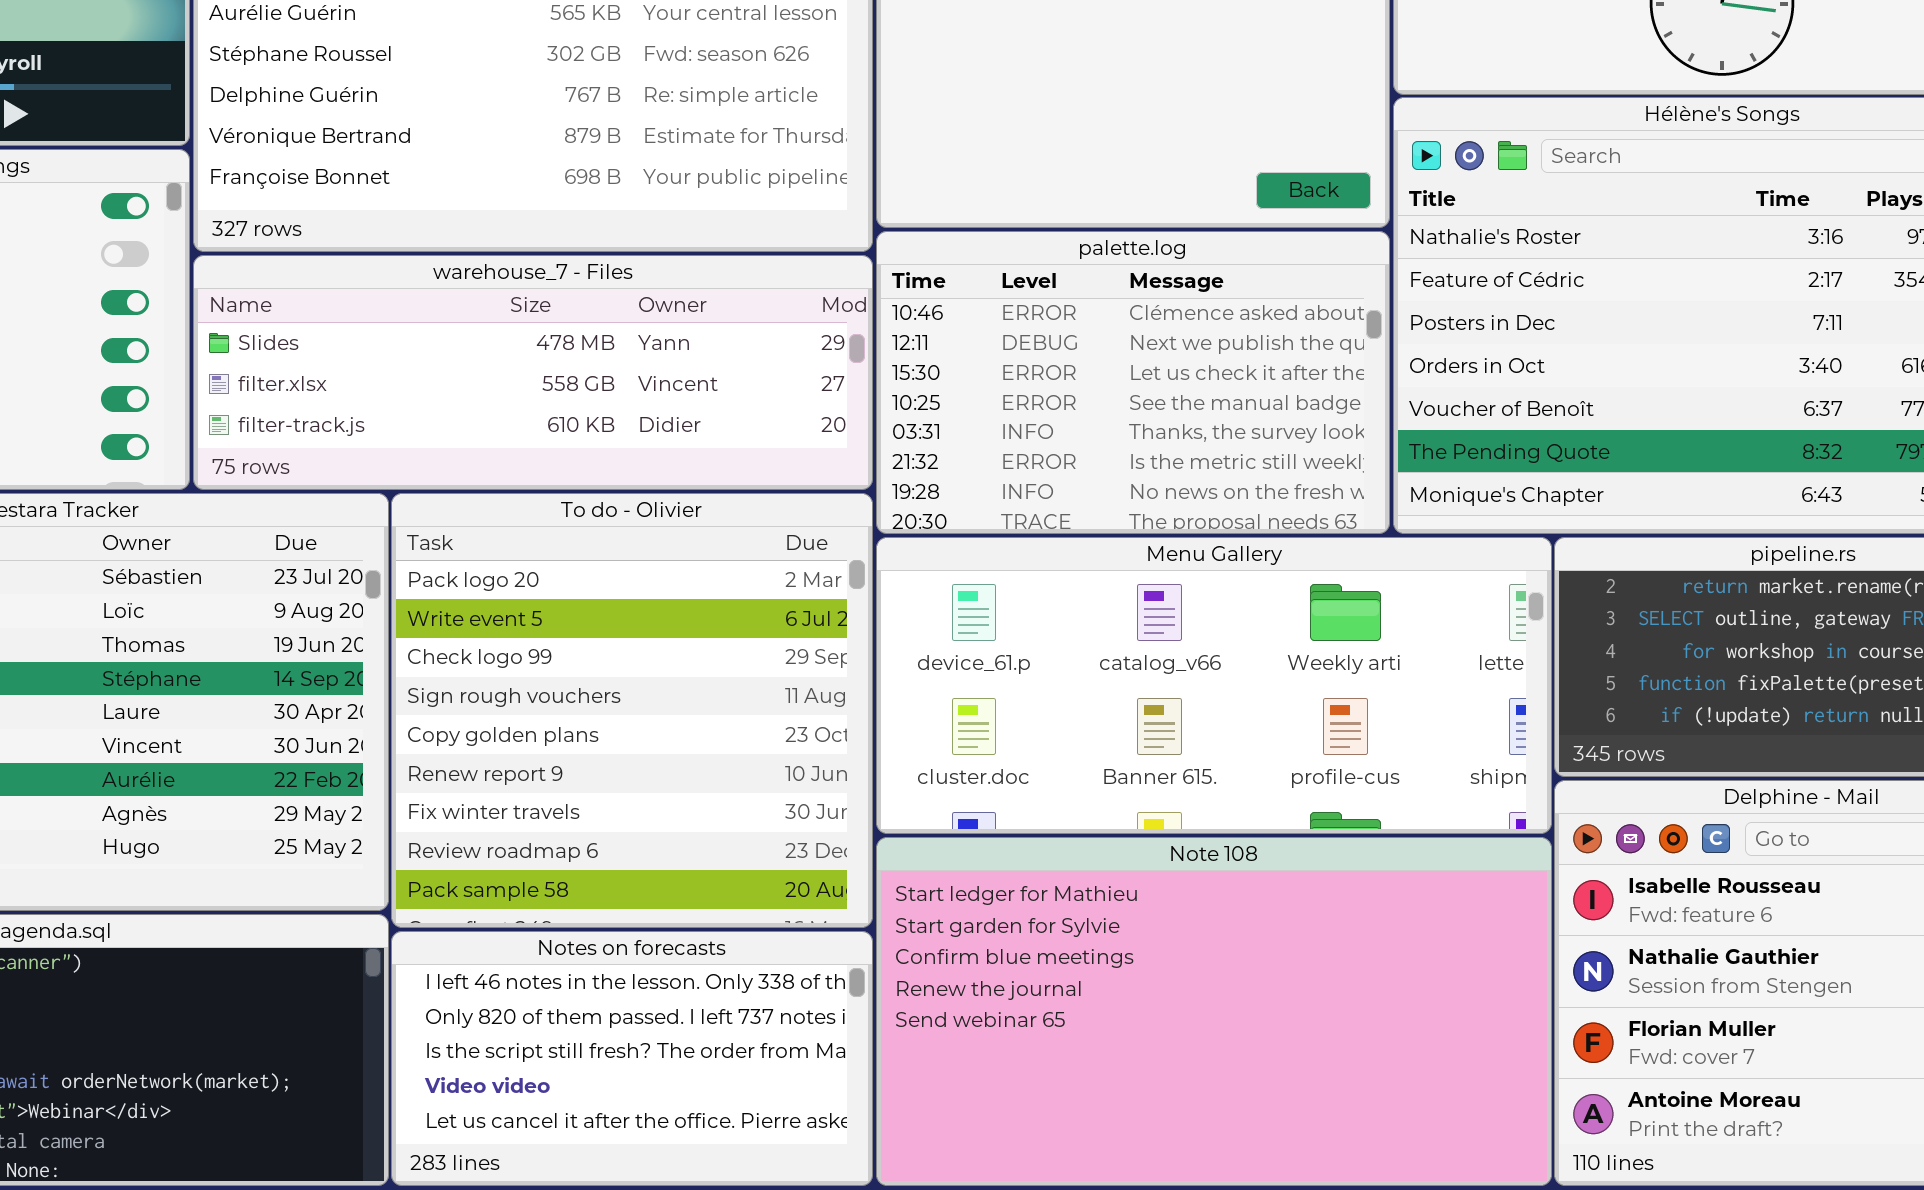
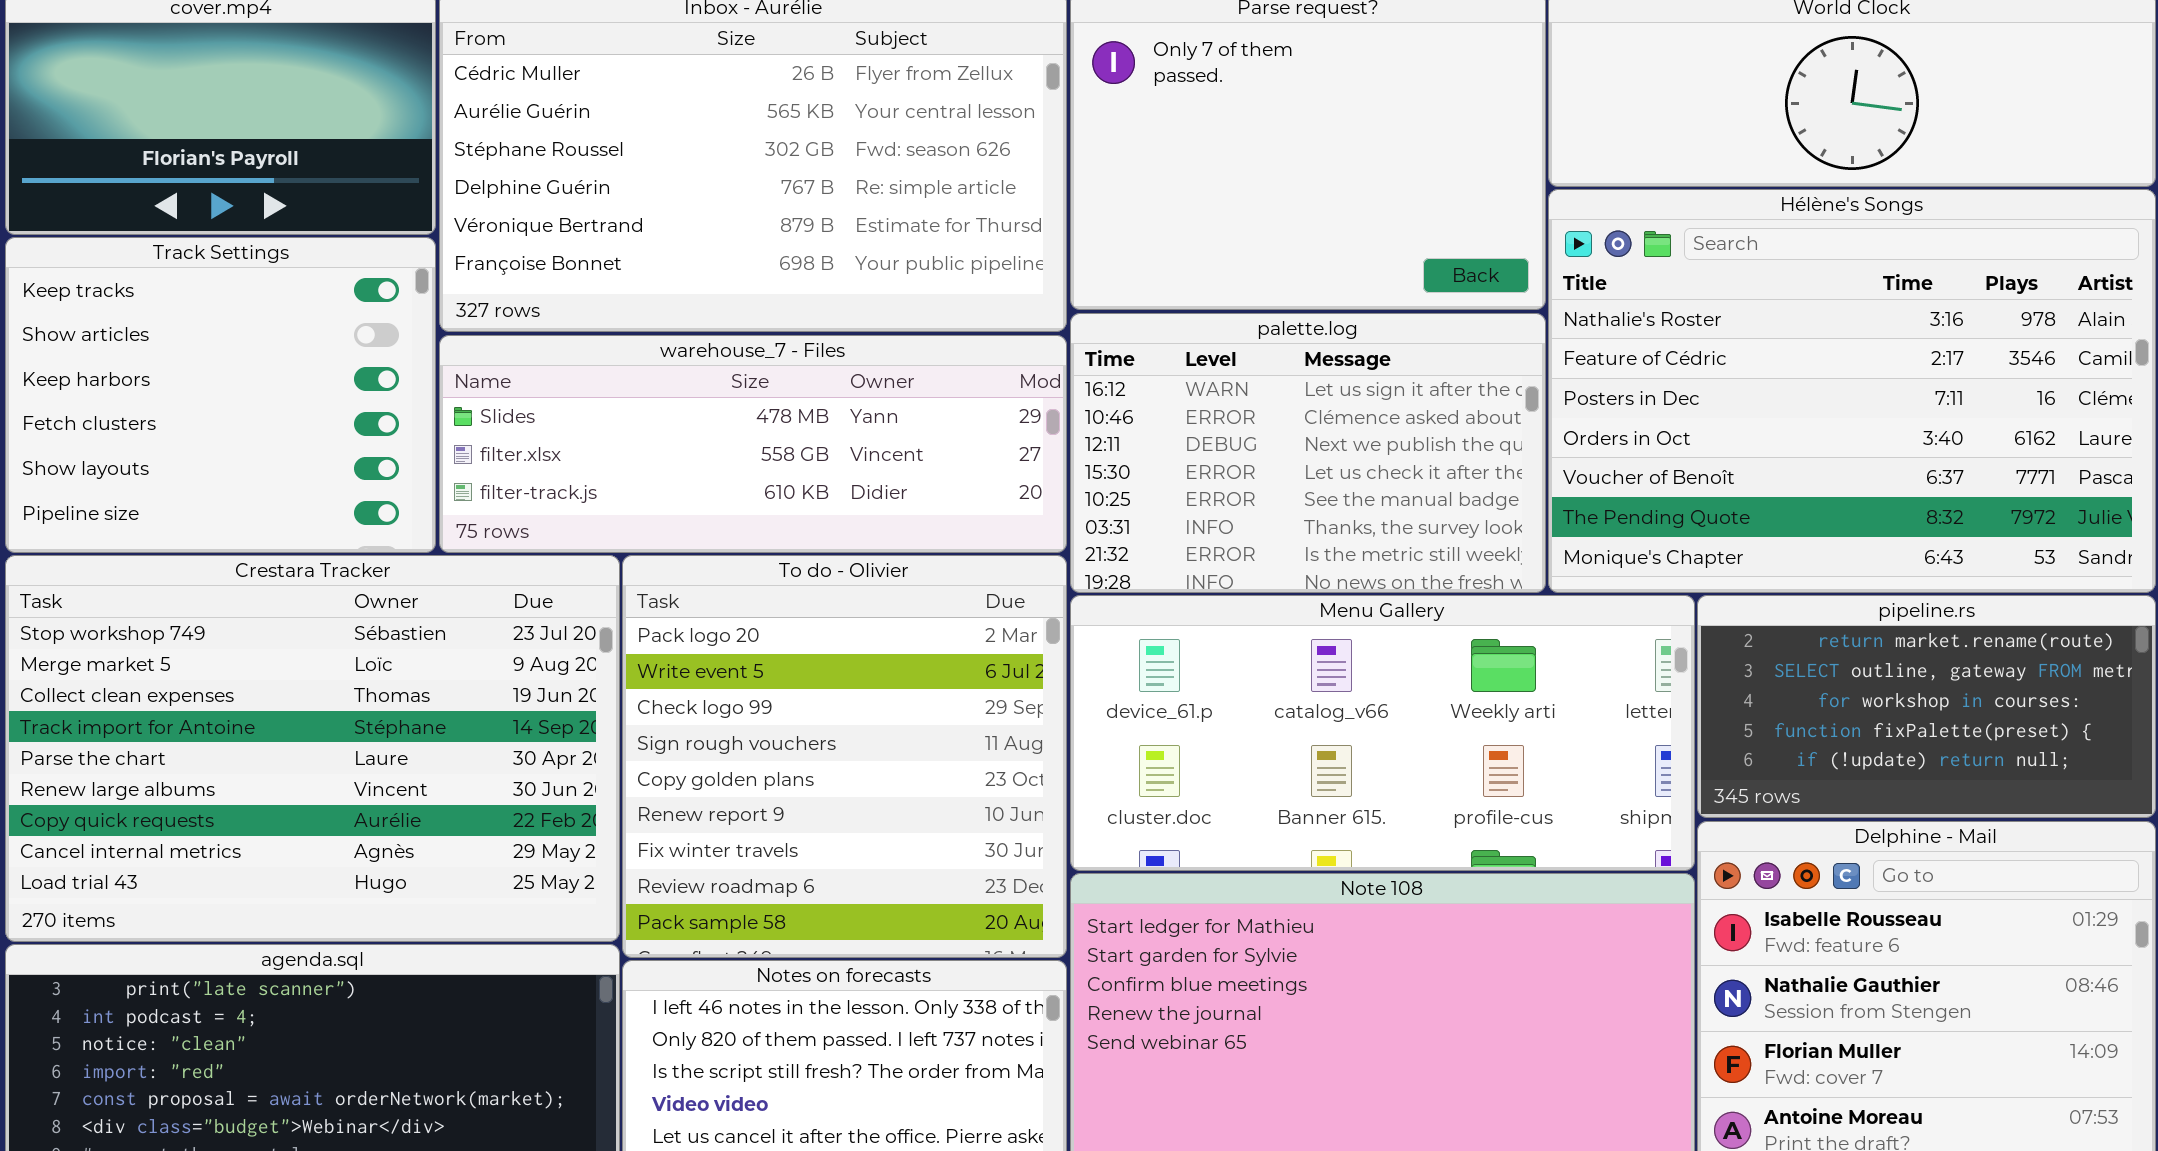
palette.log: [876,231,1390,534] -> [1070,313,1546,593], scrolled up 1 row

